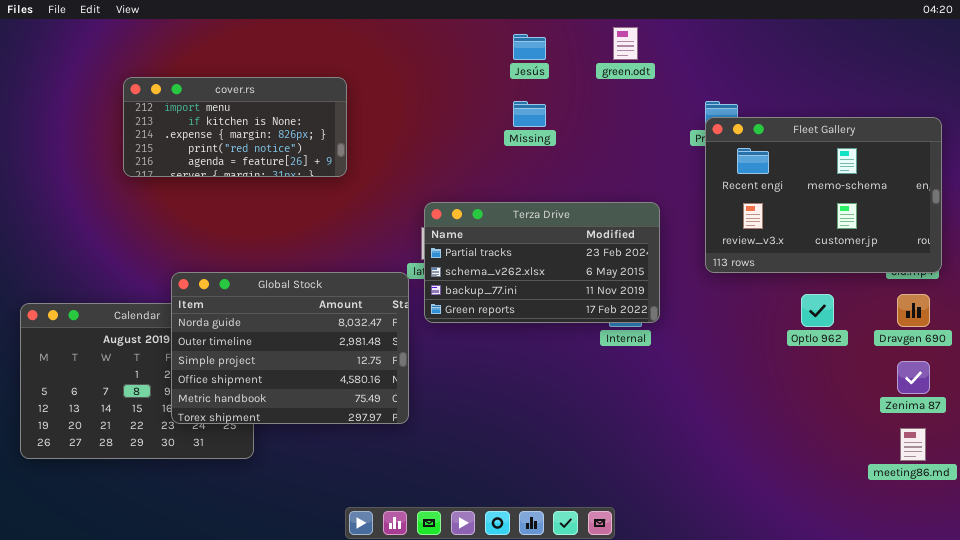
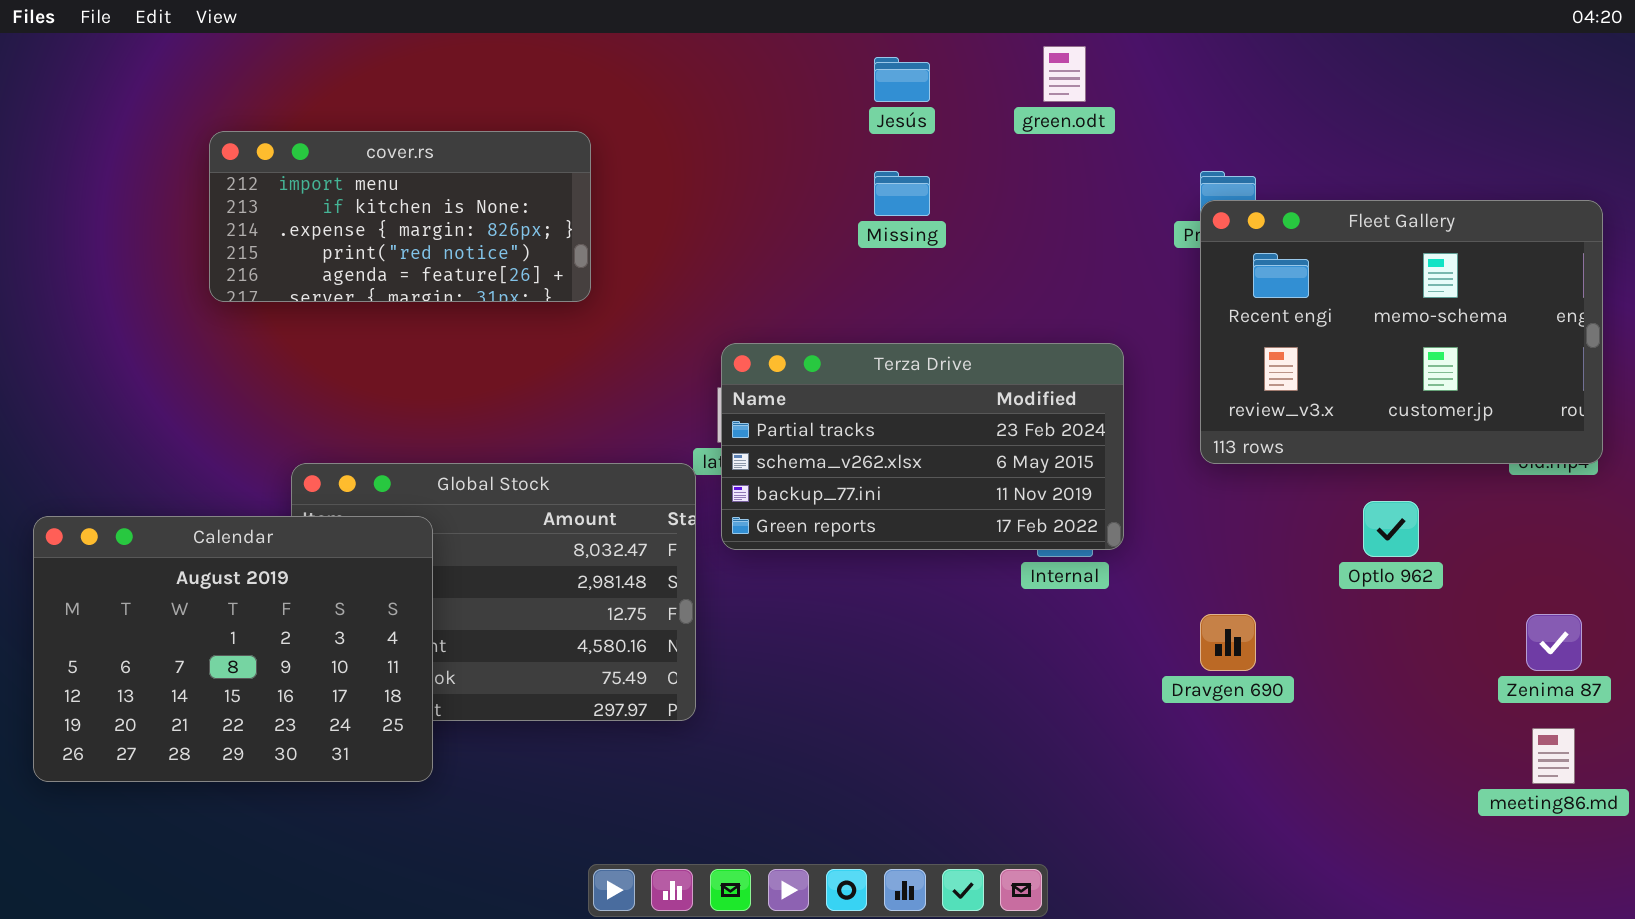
Dravgen 690: [897,294,930,327] -> [1200,614,1256,671], moved
Calendar: [20,303,254,459] -> [33,516,433,782], raised

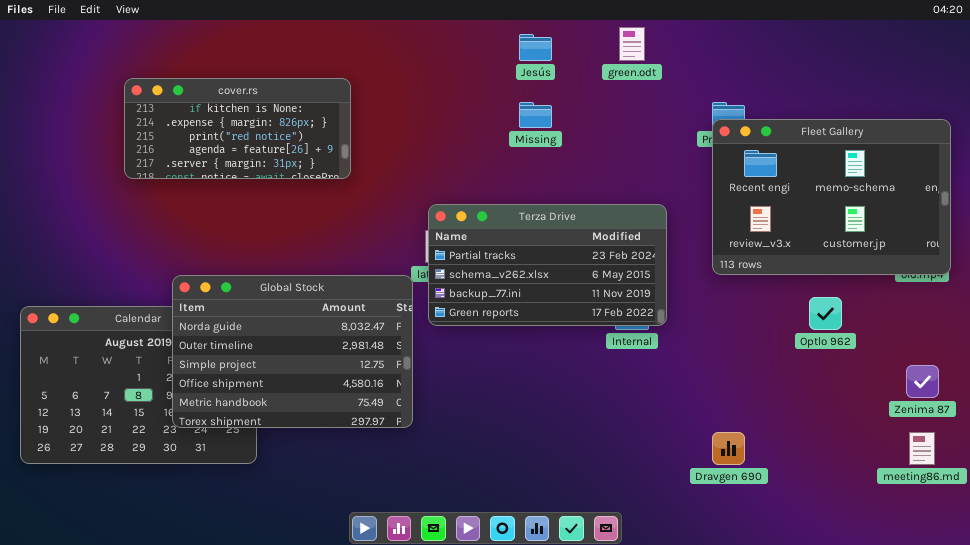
cover.rs: [209,131,591,302] -> [124,78,351,179], scrolled down 1 row
Global Stock: [291,463,696,721] -> [172,275,413,428], raised
Dravgen 690: [1200,614,1256,671] -> [712,432,745,465], moved

